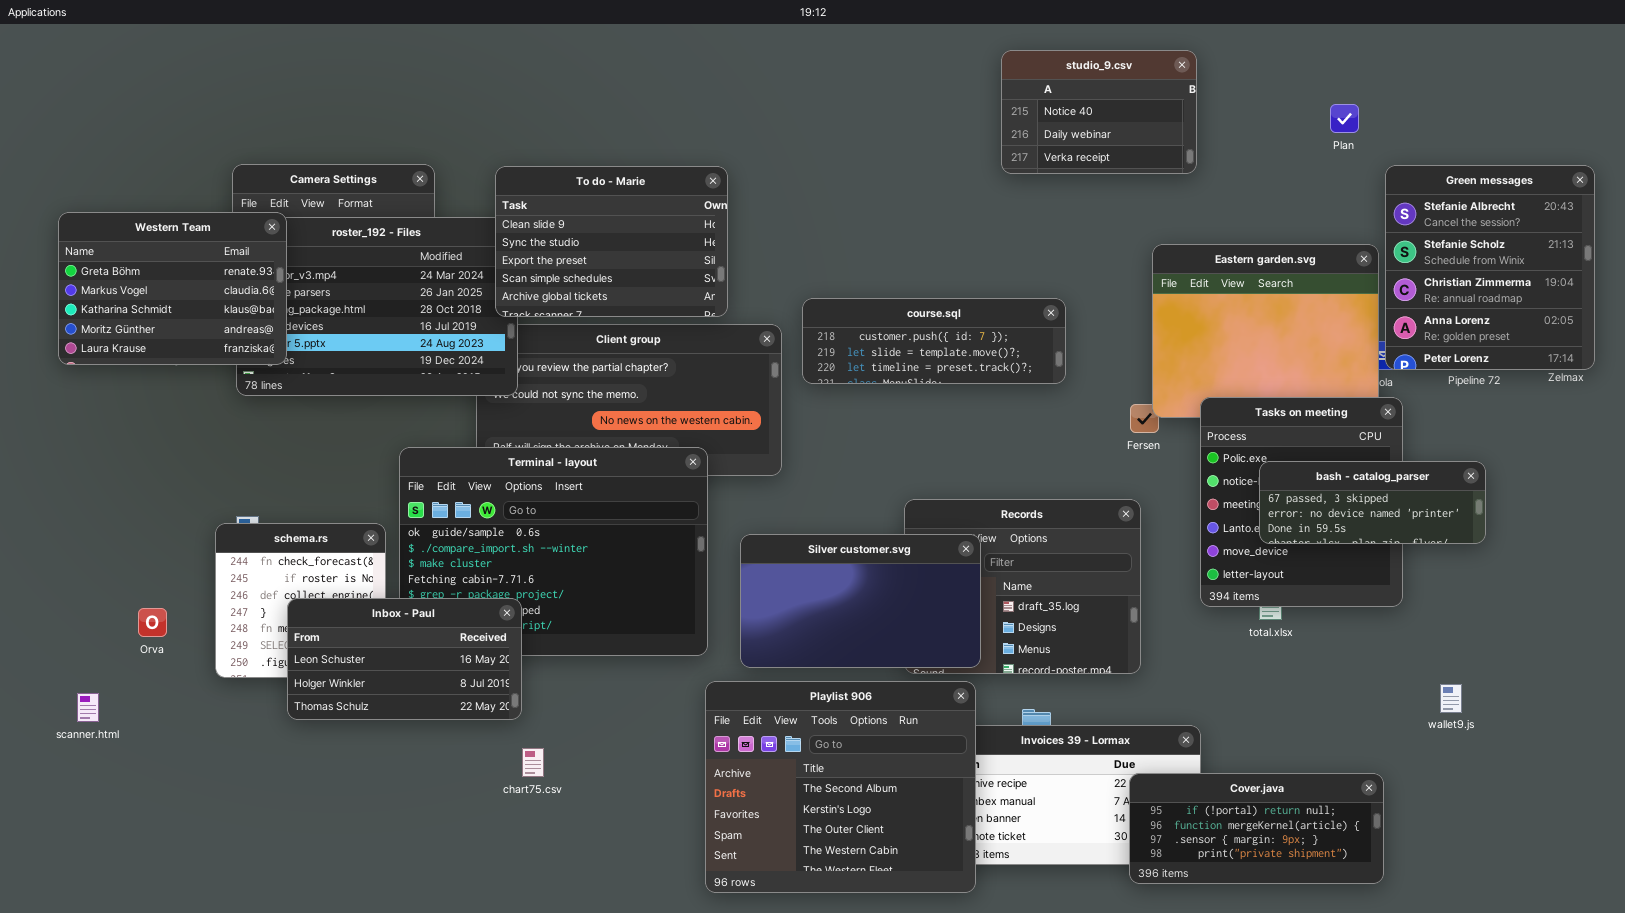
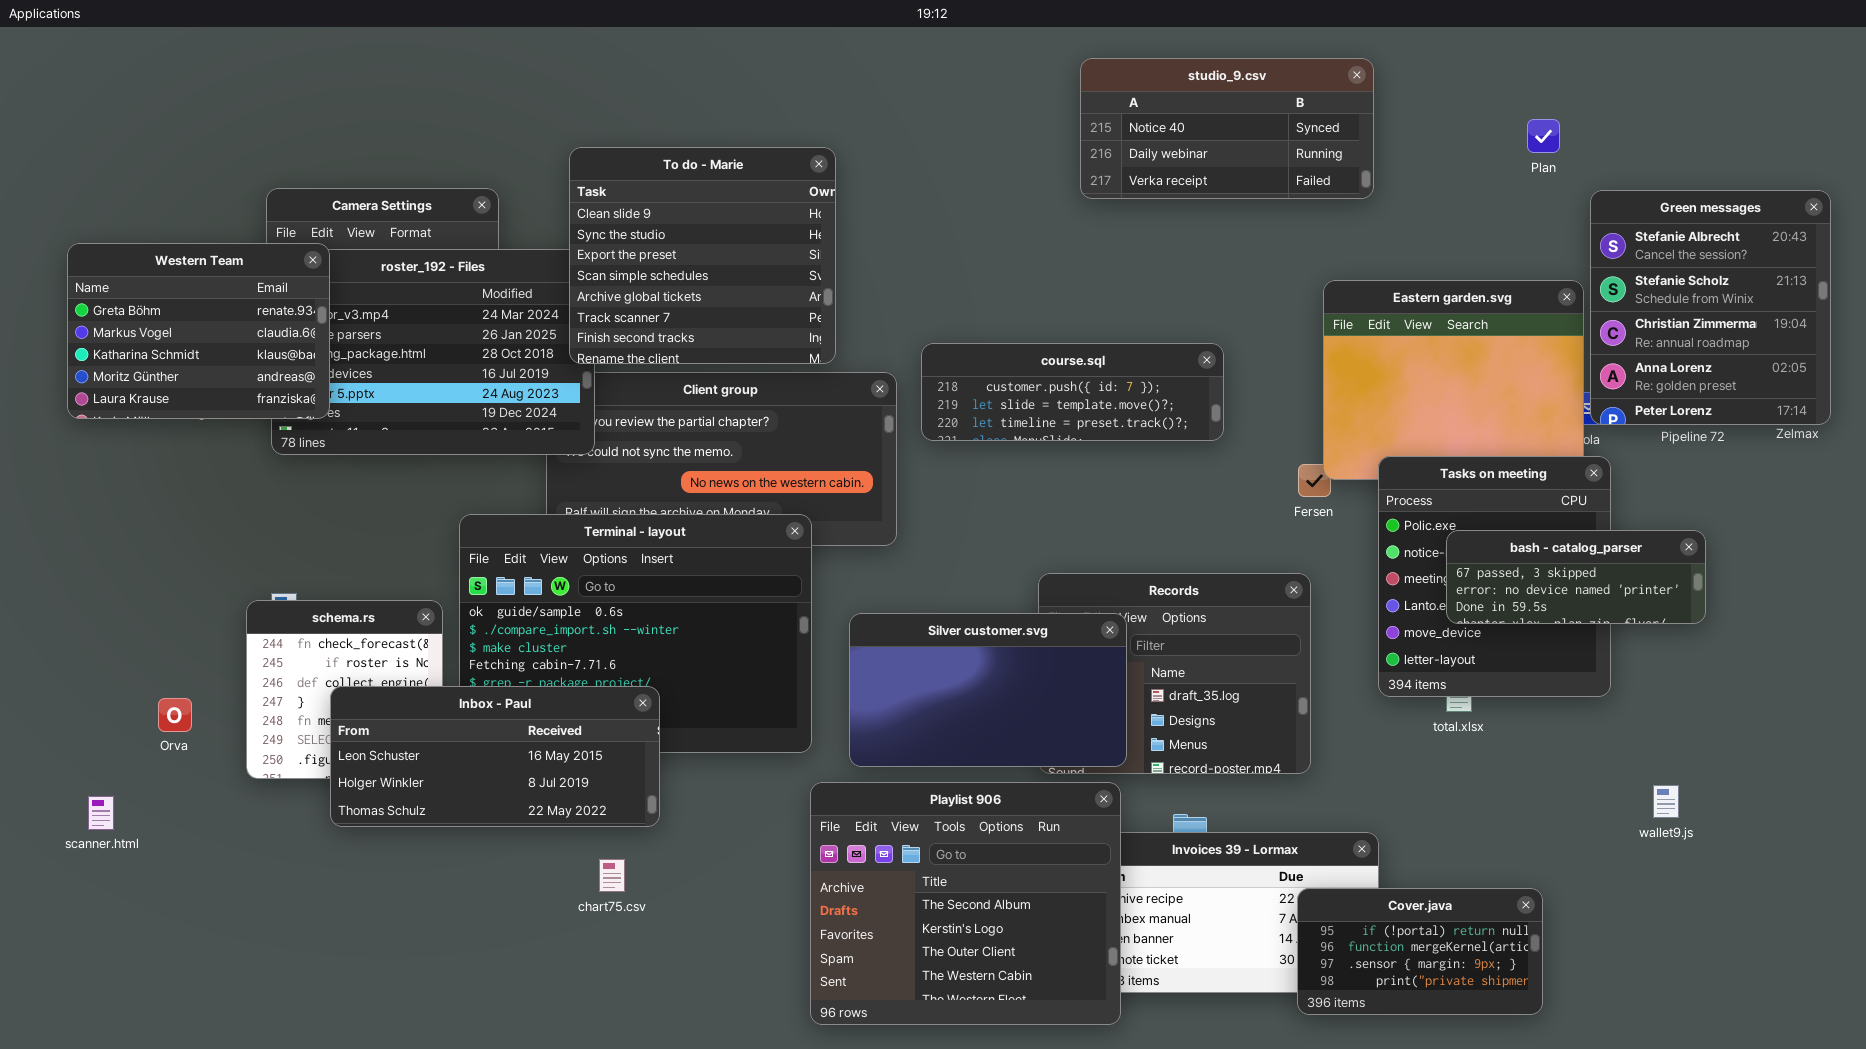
studio_9.csv: [1001,50,1197,174] -> [1080,58,1374,199], resized
To do - Marie: [495,166,728,317] -> [569,147,836,364], resized
Inbox - Paul: [287,598,522,720] -> [330,686,660,827], resized
Cover.java: [1129,773,1384,884] -> [1297,888,1543,1015], resized

